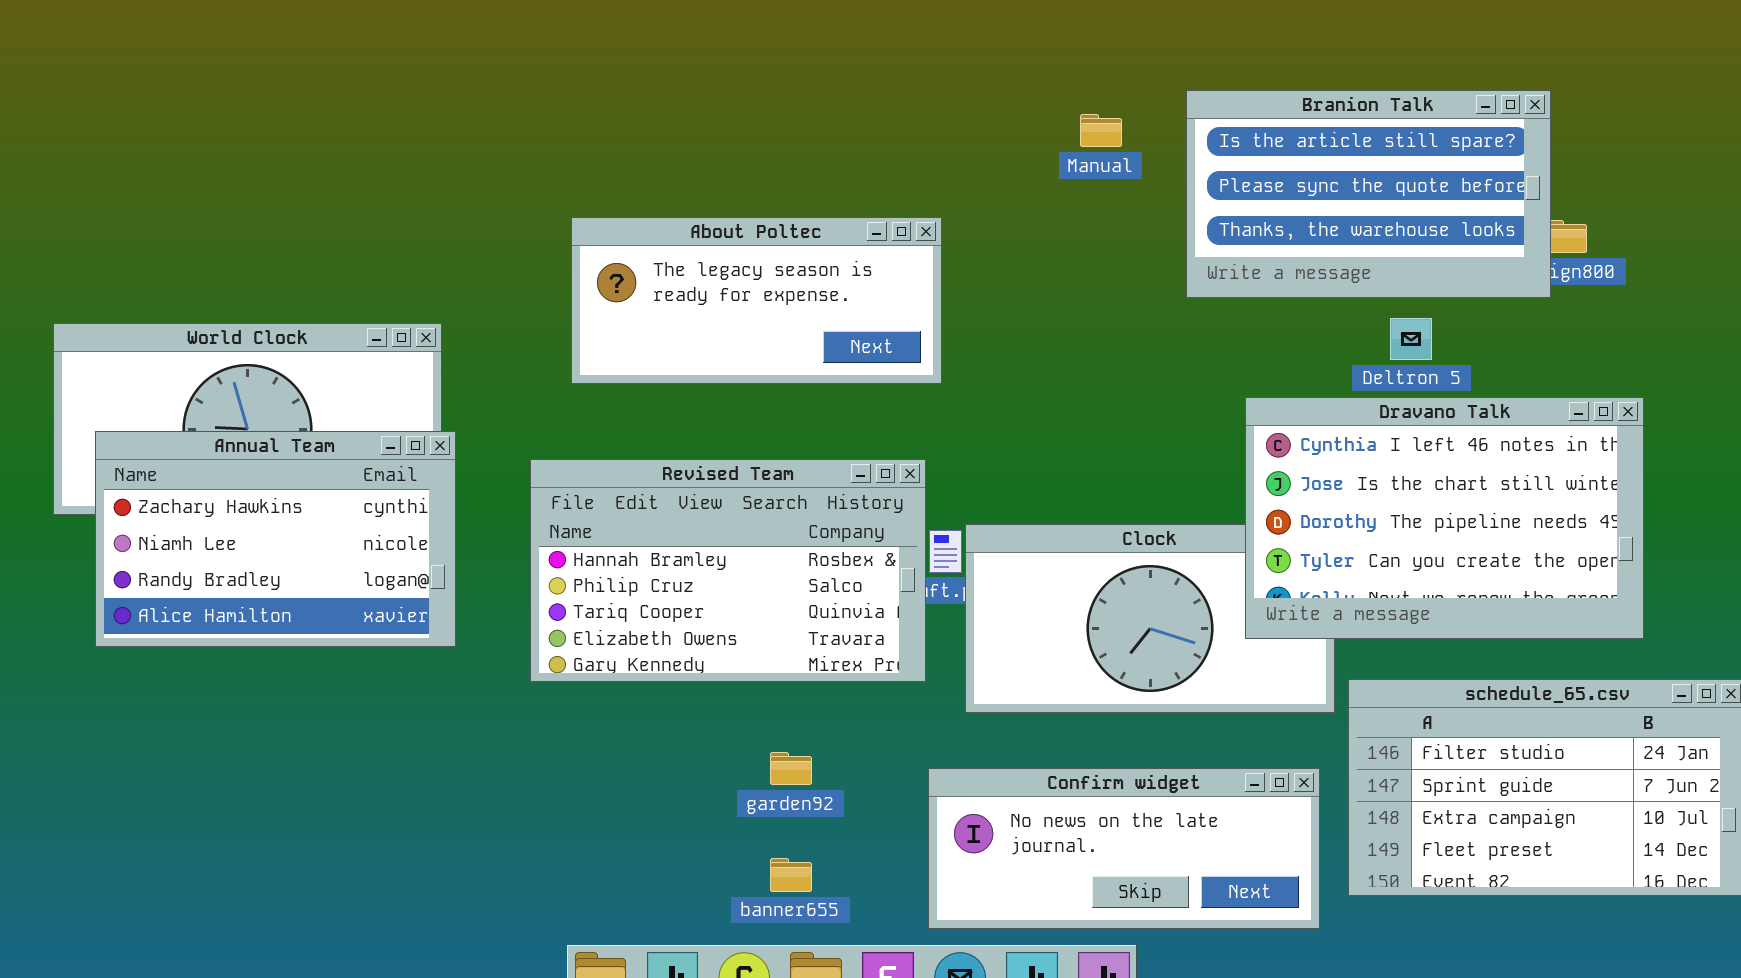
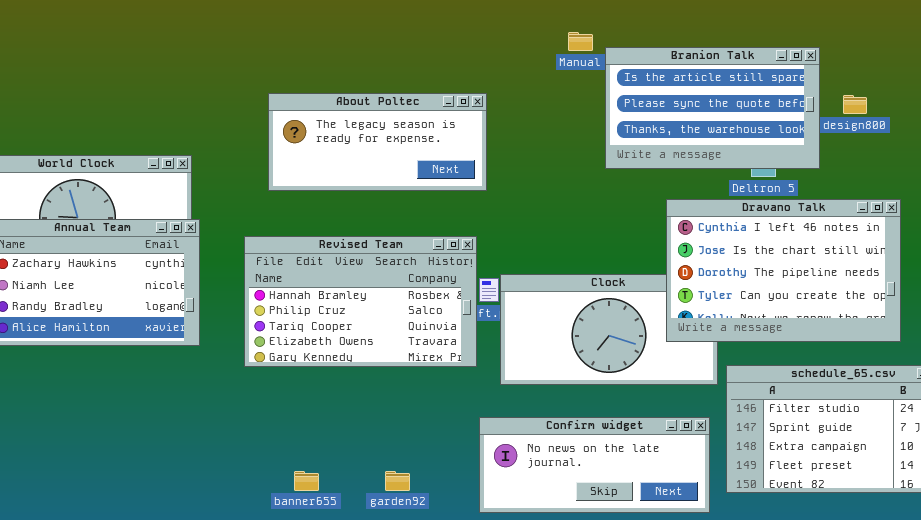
Branion Talk: [1186,90,1551,298] -> [605,47,820,169], moved
garden92: [770,752,812,785] -> [385,471,410,491], moved
banner655: [770,858,812,892] -> [294,471,319,491], moved

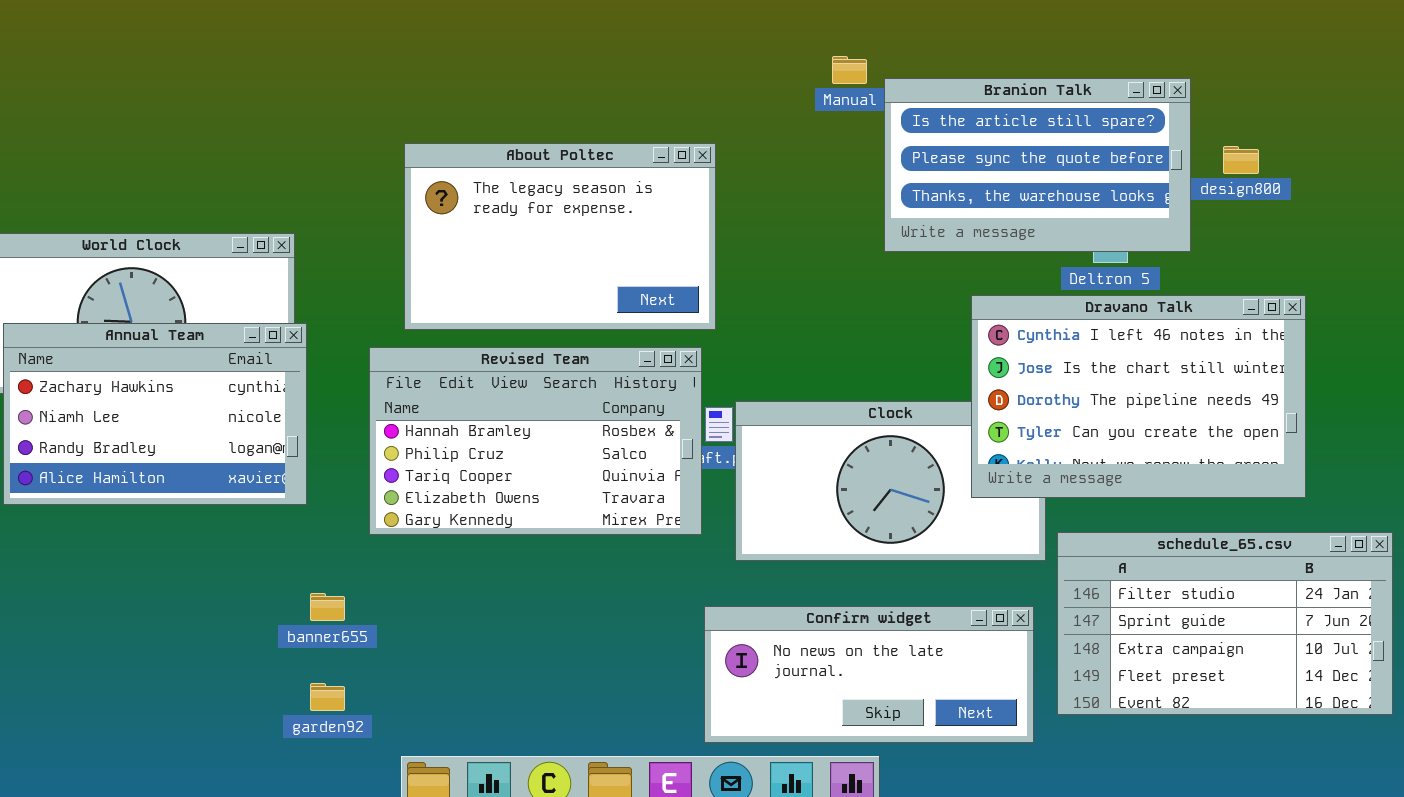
About Poltec: [268,93,487,191] -> [404,143,716,330], resized
banner655: [294,471,319,491] -> [310,593,345,621], moved
garden92: [385,471,410,491] -> [310,683,345,711], moved

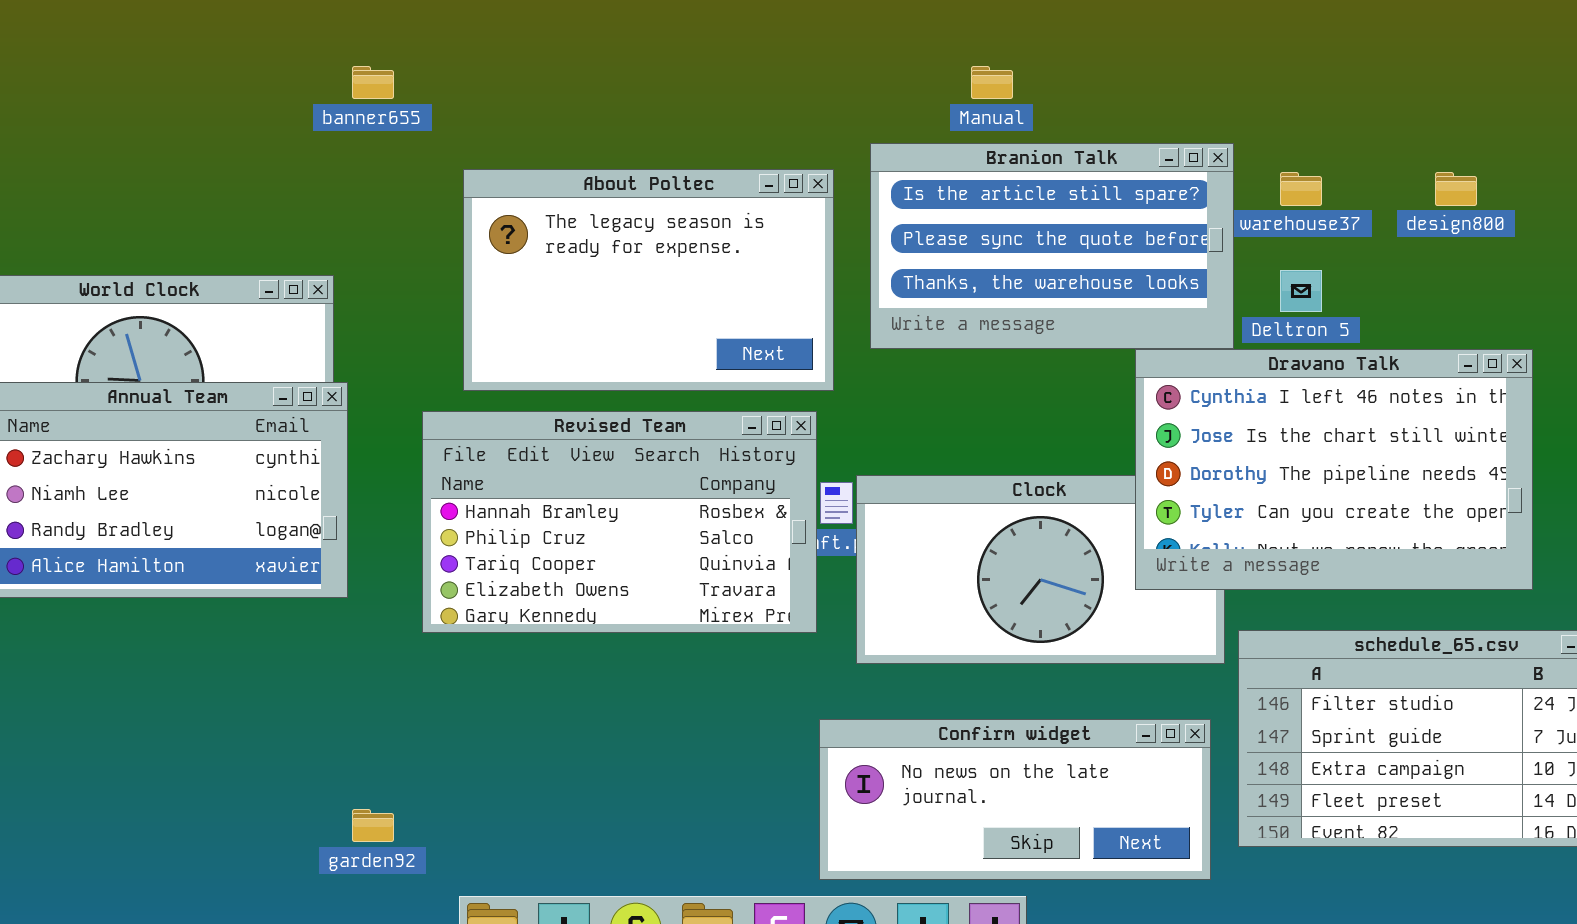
Branion Talk: [884,78,1191,252] -> [870,143,1234,349], moved
banner655: [310,593,345,621] -> [352,66,394,99], moved

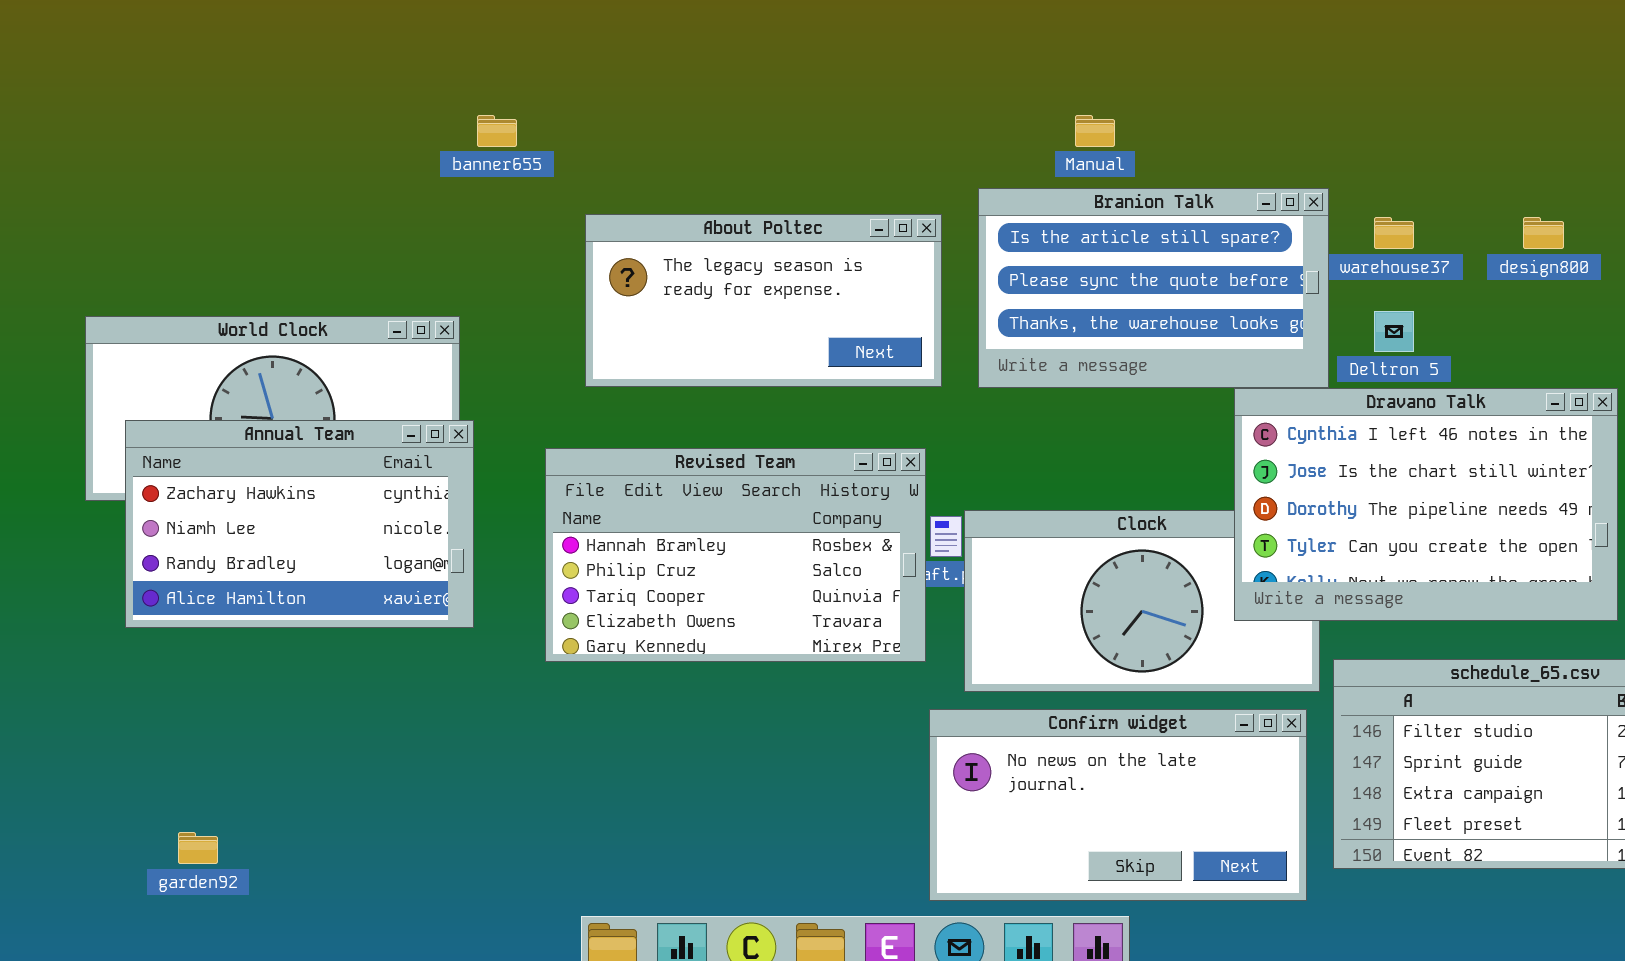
About Poltec: [463,169,834,391] -> [585,214,942,387], resized
Confirm widget: [819,719,1211,880] -> [929,709,1307,901], resized
garden92: [352,809,394,842] -> [178,832,218,864], moved

